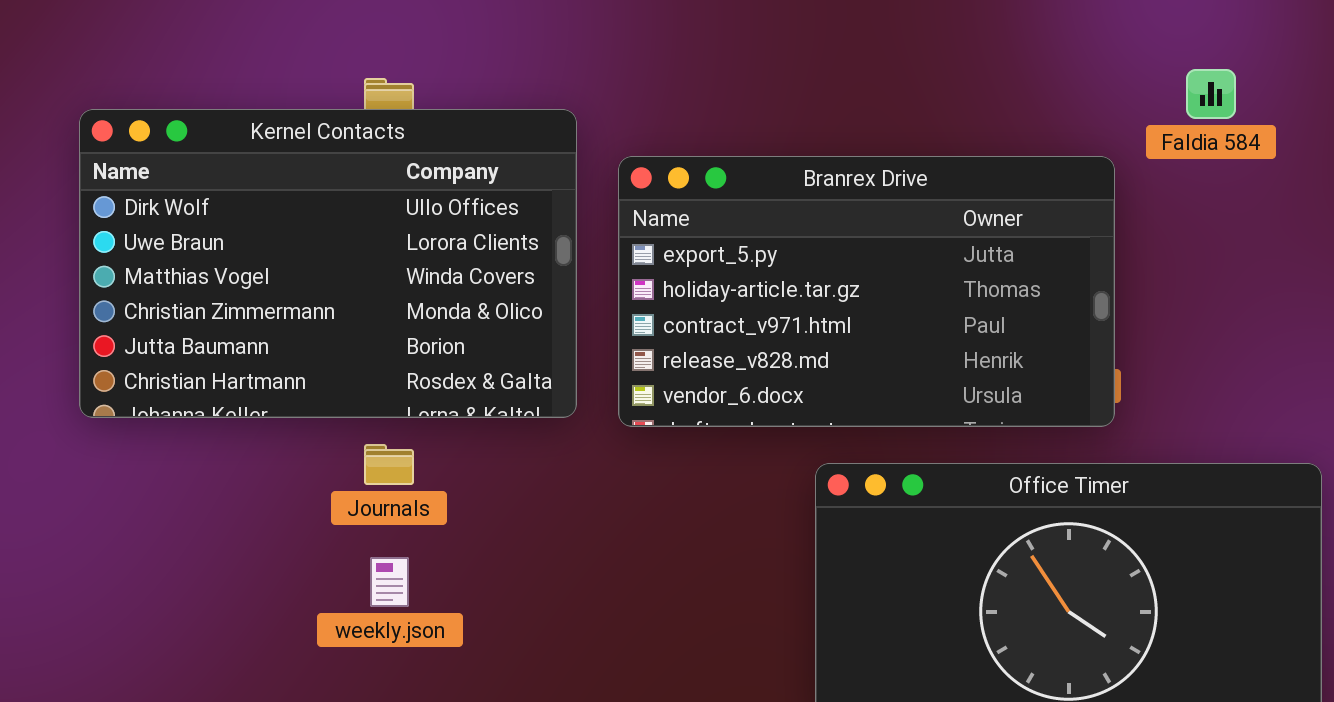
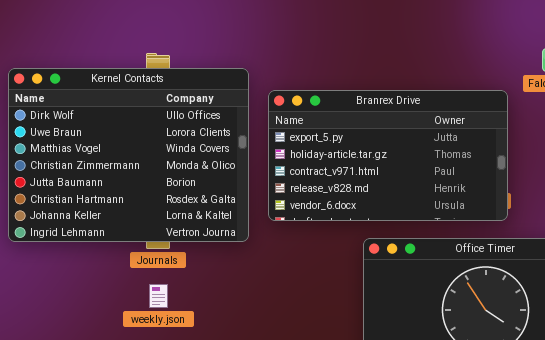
Kernel Contacts: [79,109,577,418] -> [8,68,249,242], resized

